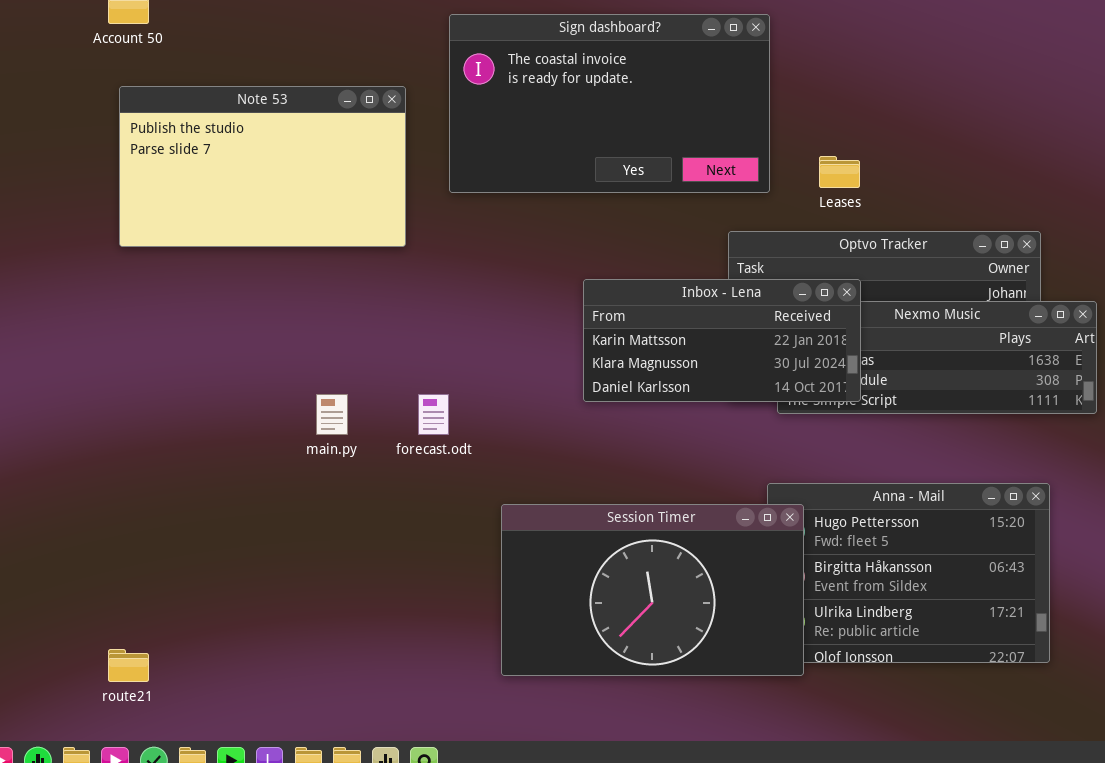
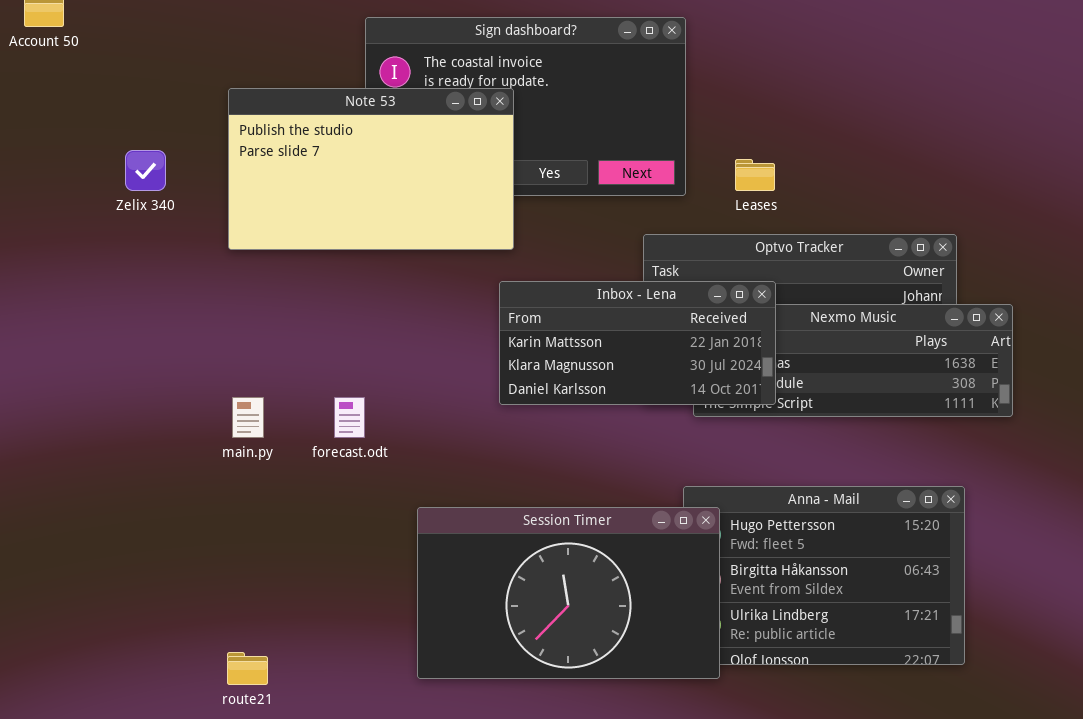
Note 53: [119,86,406,247] -> [228,88,514,250], moved
route21: [108,649,149,682] -> [227,652,268,685], moved

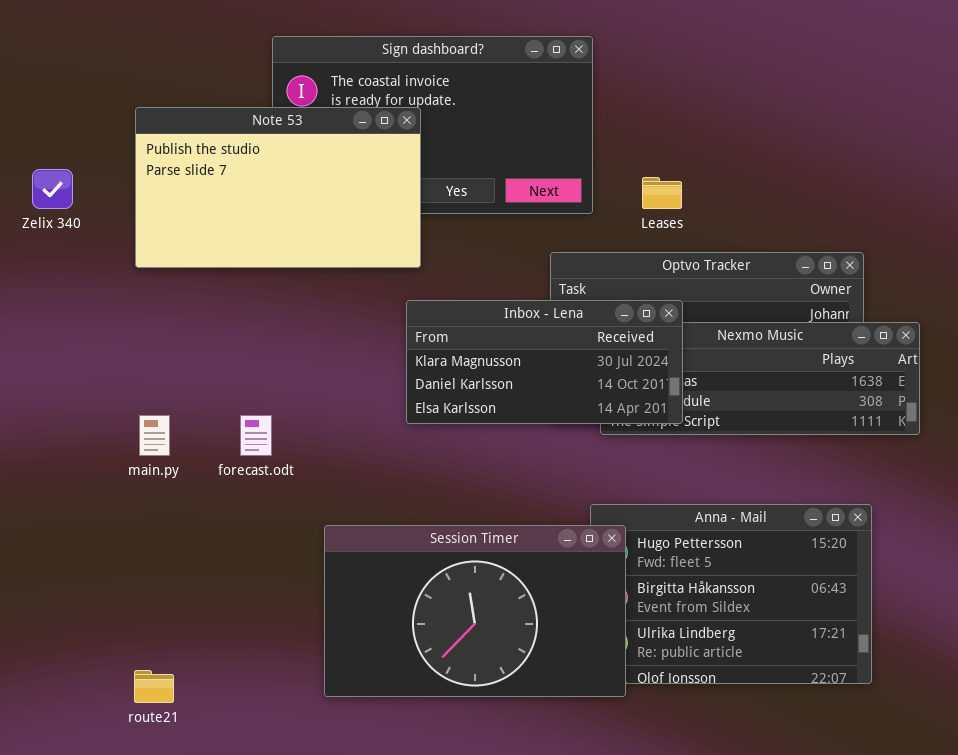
Inbox - Lena: [499,281,776,405] -> [406,300,683,424], scrolled down 1 row

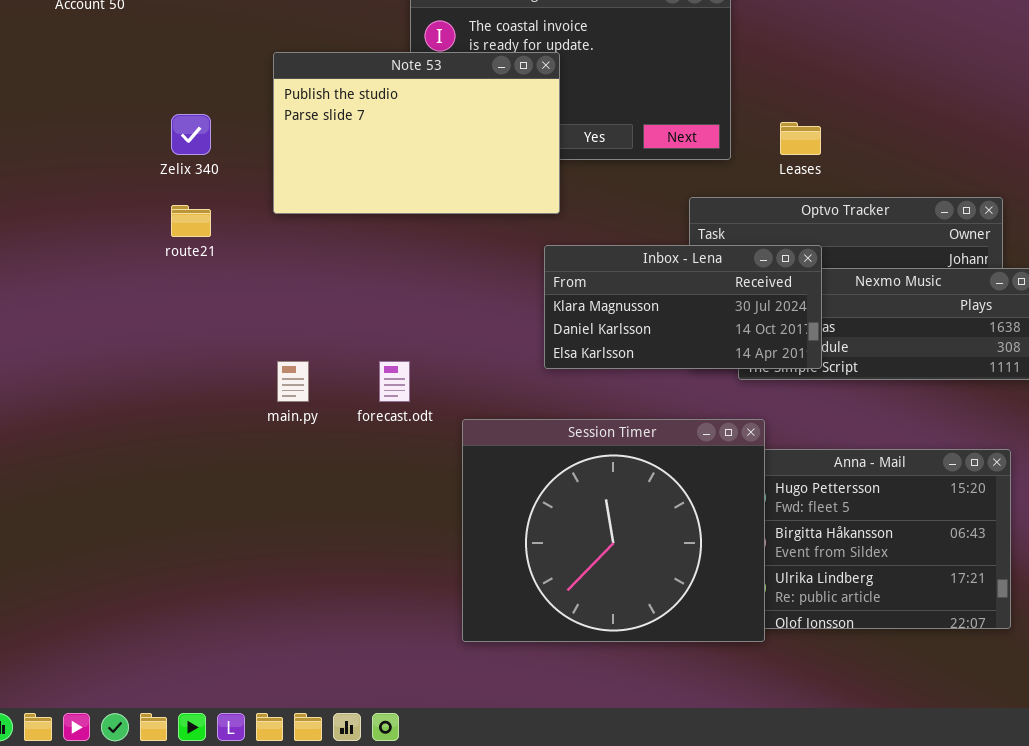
Session Timer: [324,525,626,697] -> [462,419,765,642], resized
route21: [134,670,174,703] -> [171,205,211,237], moved

